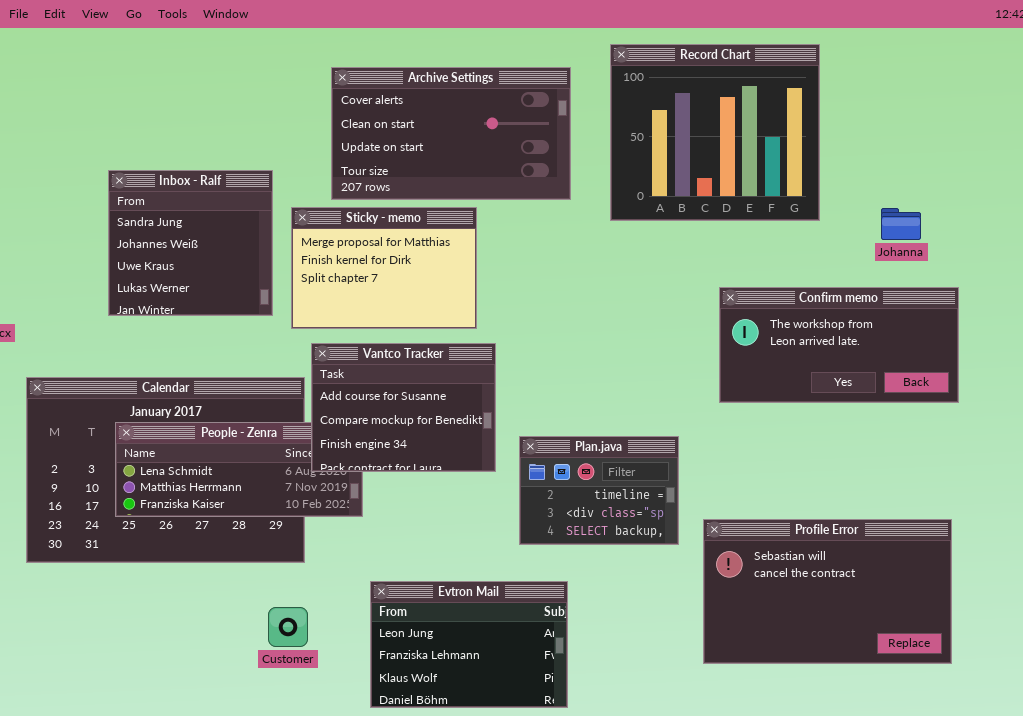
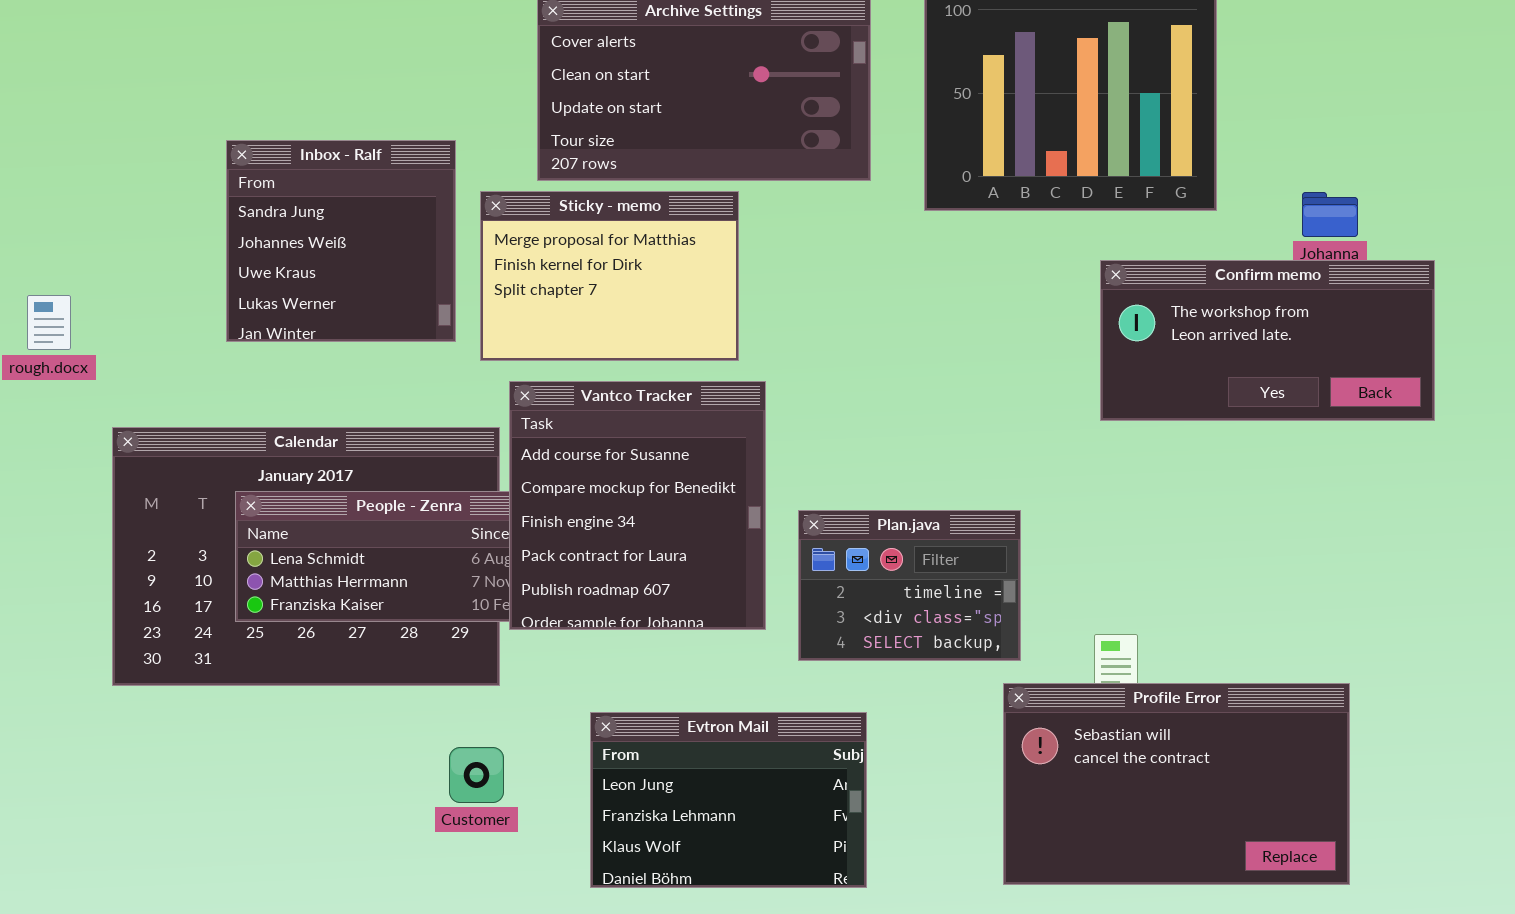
Confirm memo: [719,287,959,403] -> [1100,260,1435,421], moved
Vantco Tracker: [311,343,496,472] -> [509,381,766,630], resized
Profile Error: [703,519,952,664] -> [1003,683,1350,885], moved

